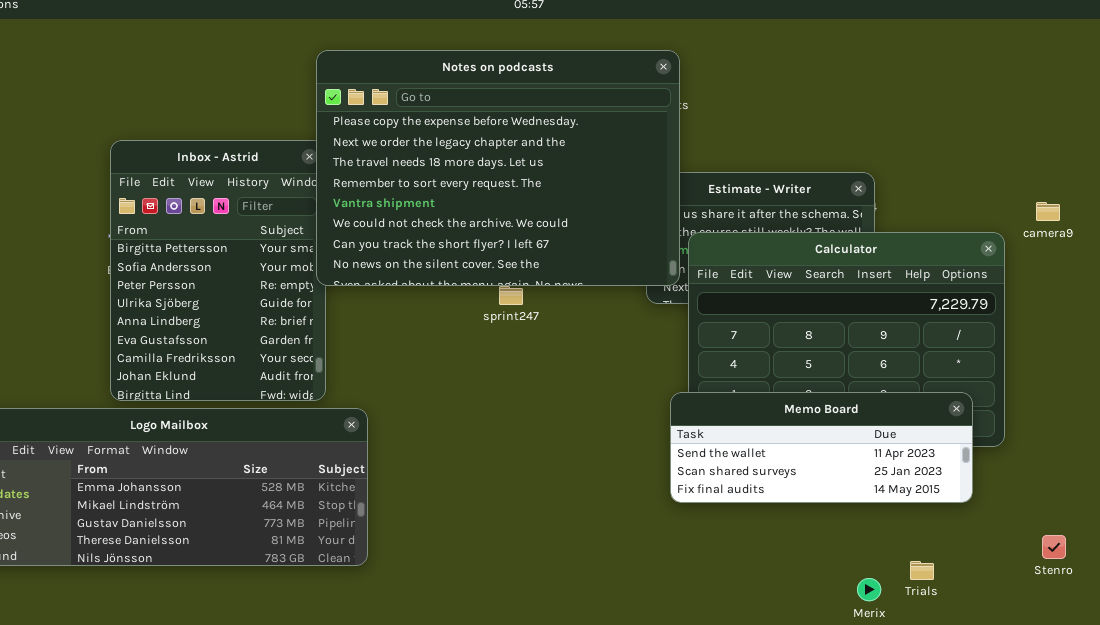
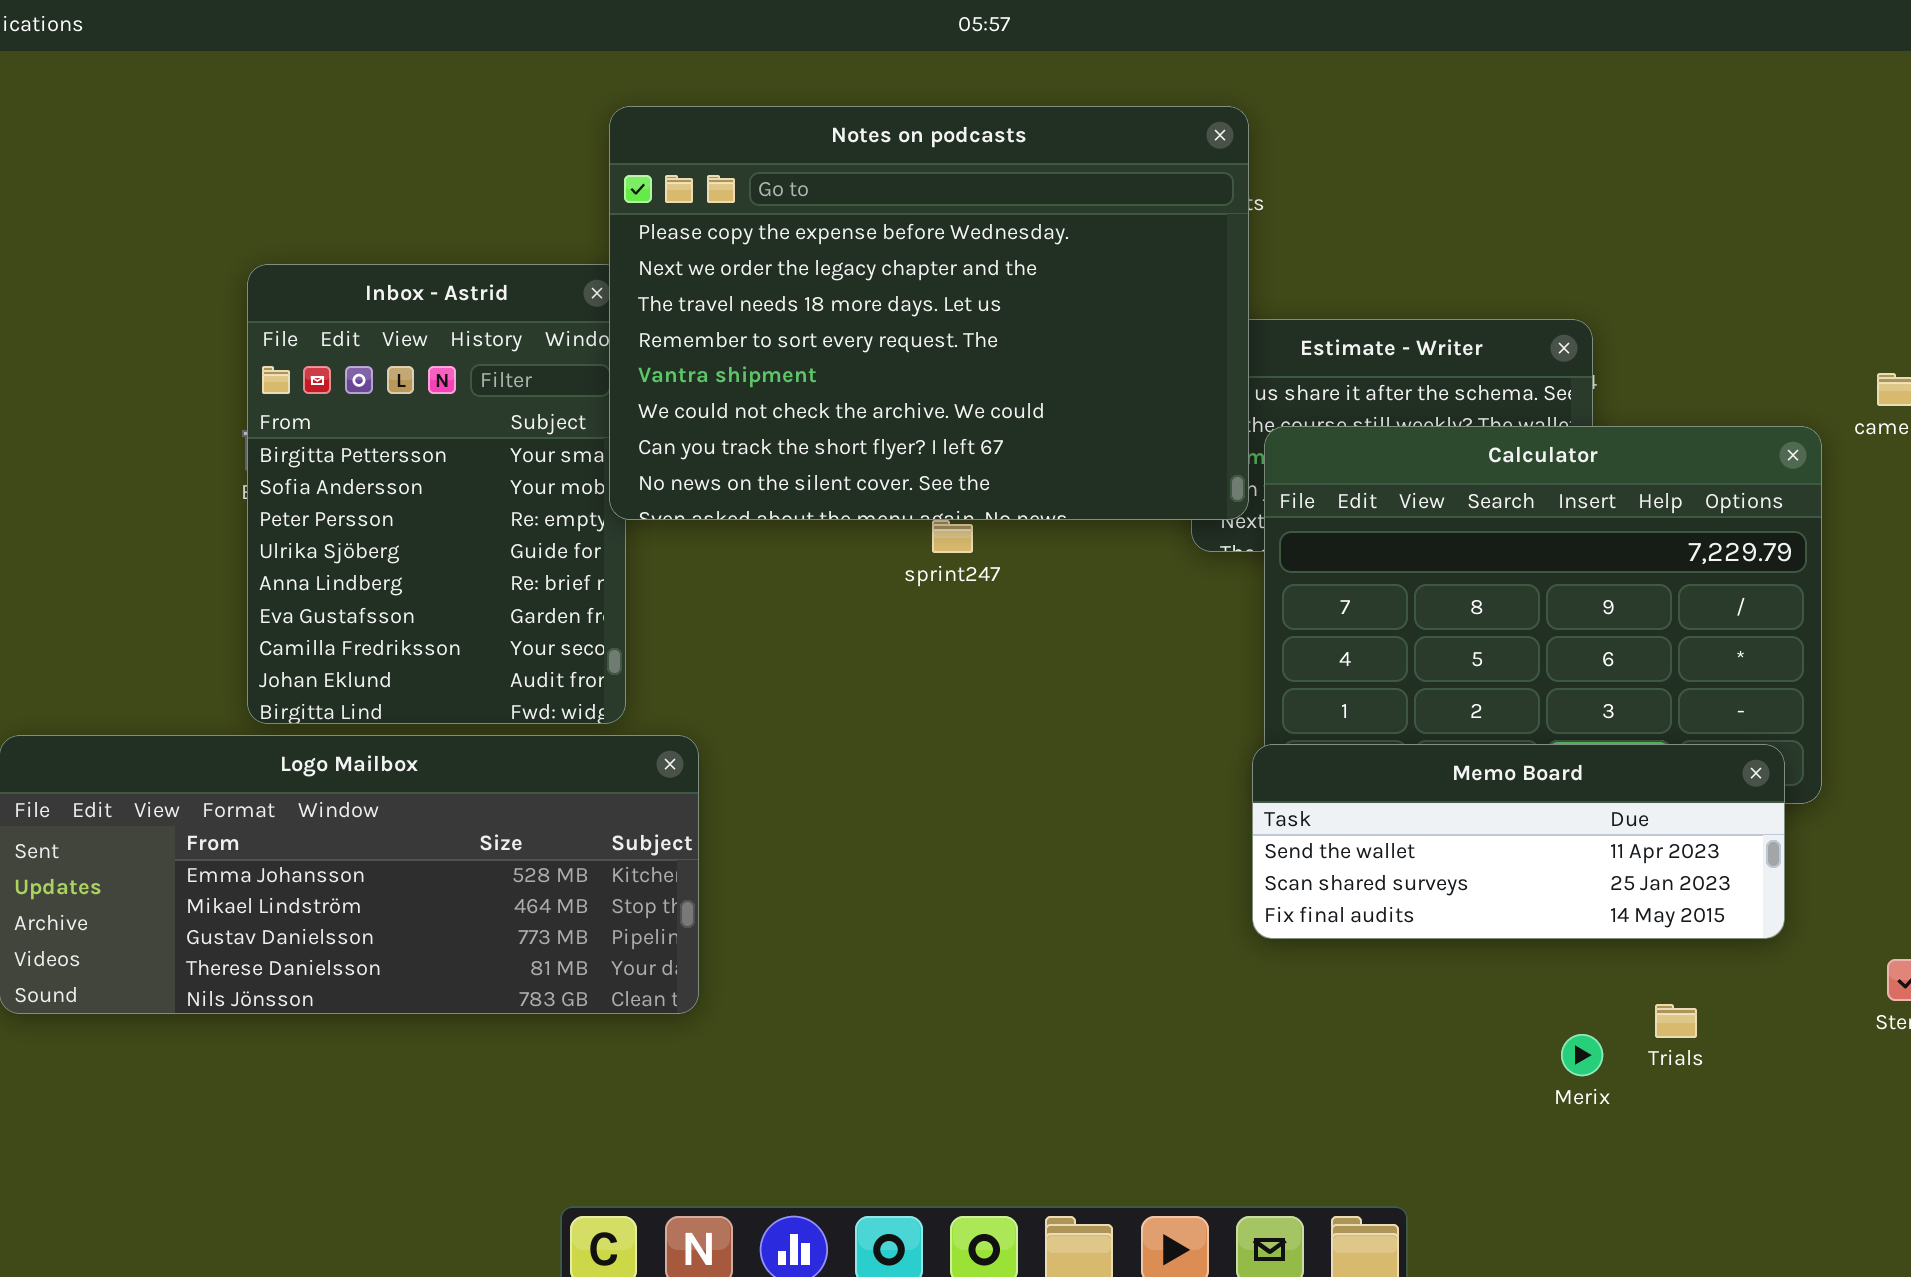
Memo Board: [670,392,973,503] -> [1252,744,1785,939], moved

